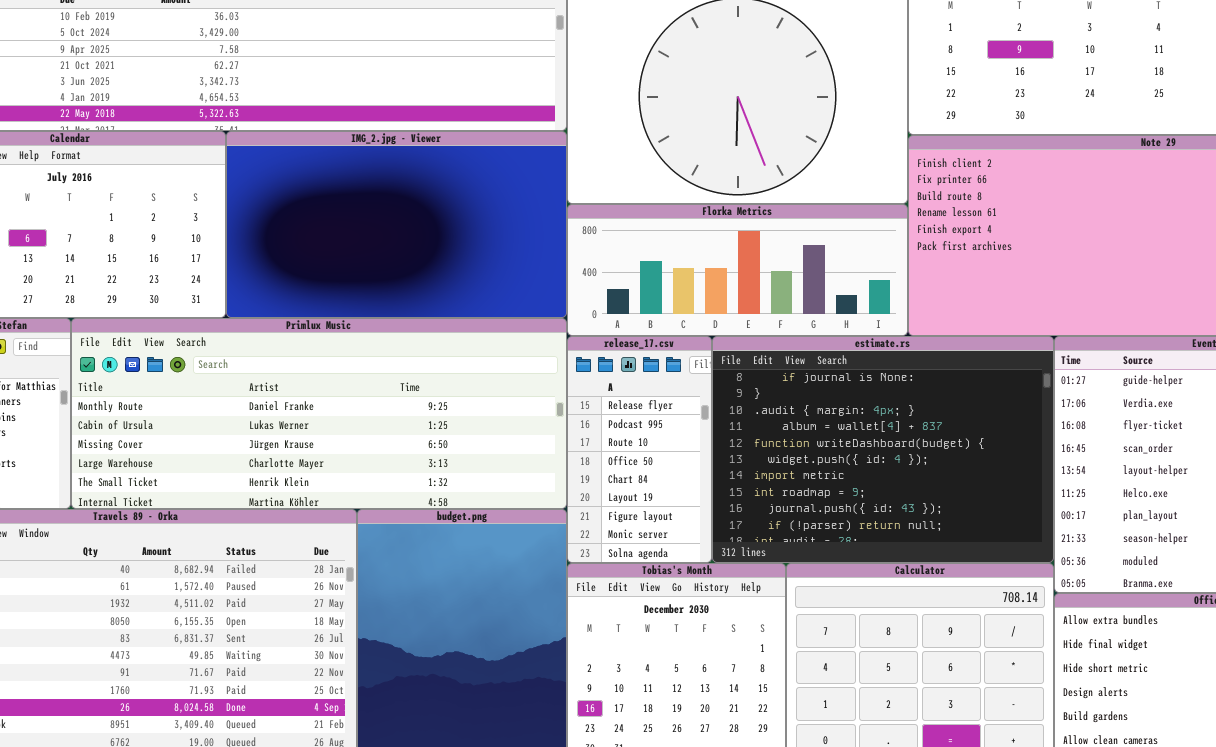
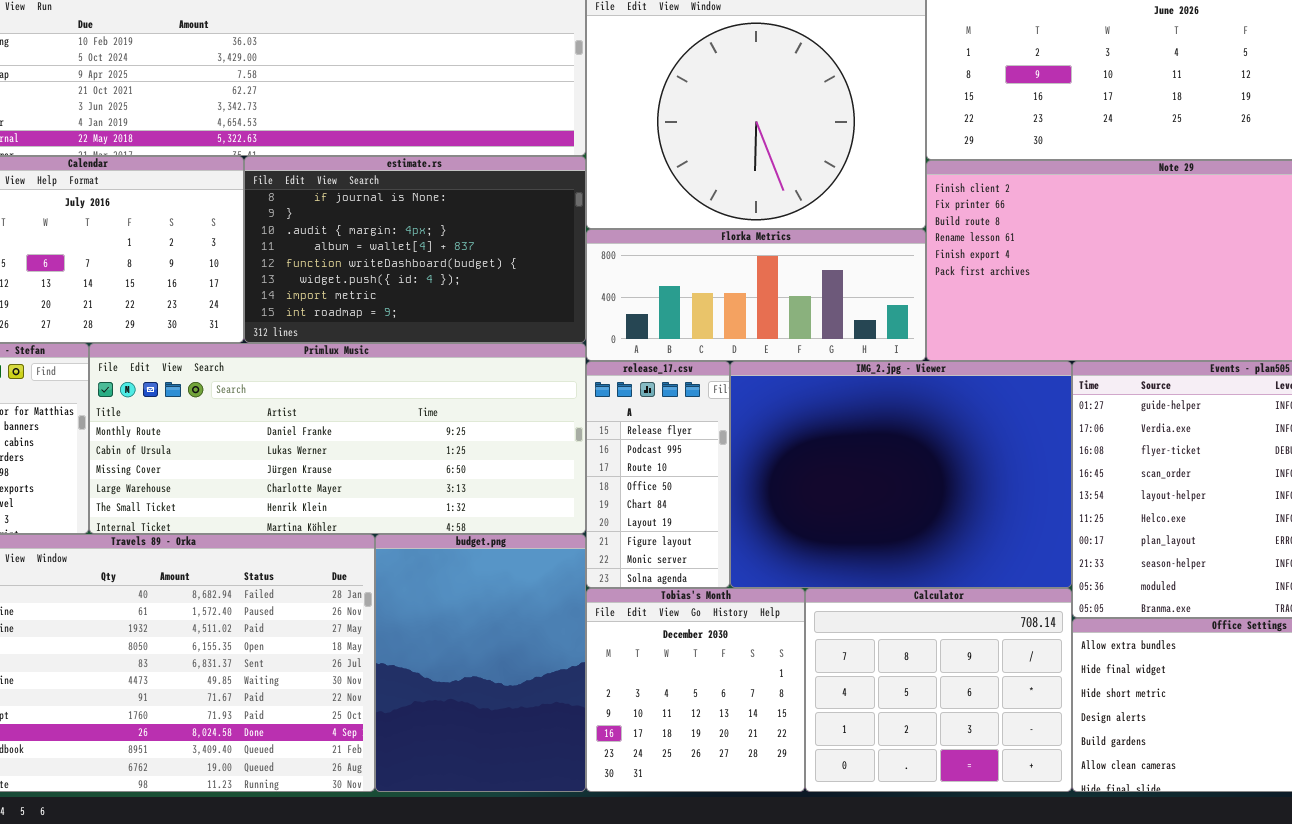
IMG_2.jpg - Viewer: [226,131,567,318] -> [730,361,1072,588], moved, resized
estimate.rs: [712,336,1054,563] -> [244,156,586,343], moved, resized

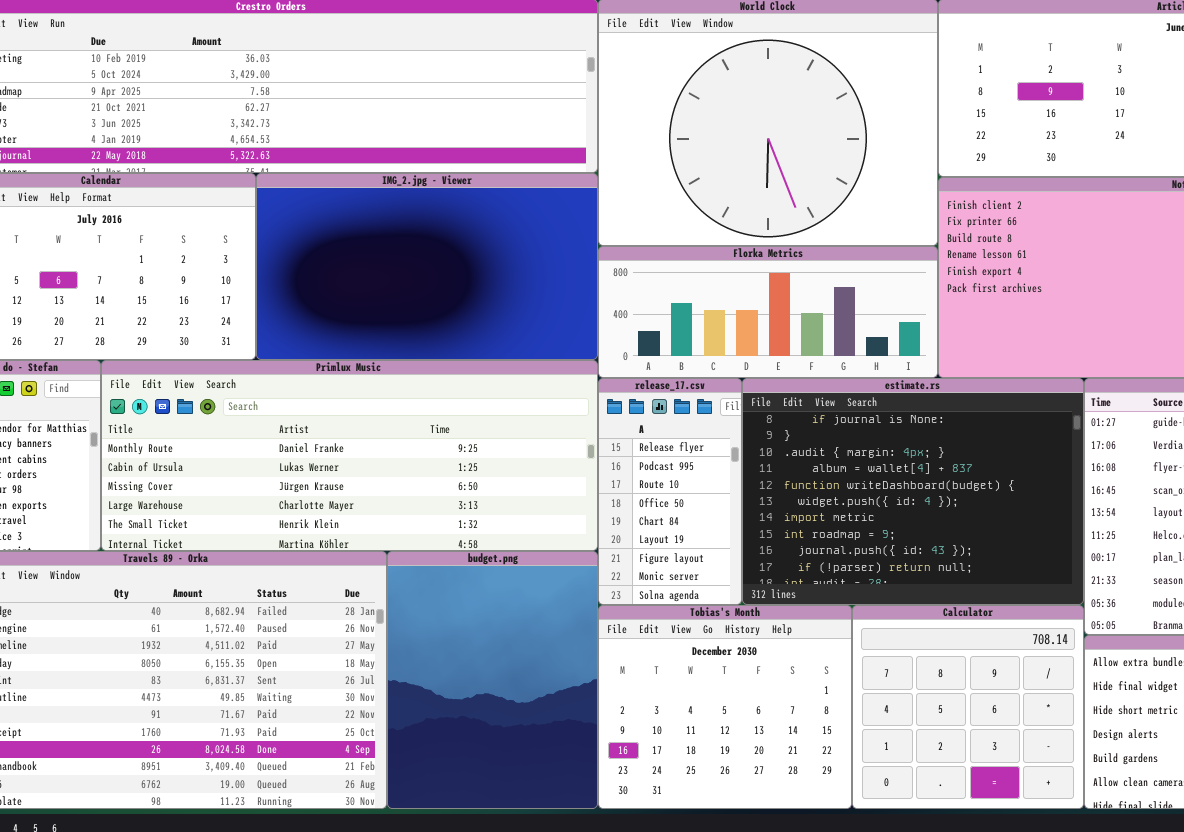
estimate.rs: [244,156,586,343] -> [742,378,1084,605], moved, resized
IMG_2.jpg - Viewer: [730,361,1072,588] -> [256,173,598,360], moved, resized
Tobias's Month: [586,588,805,792] -> [598,605,852,809], resized
Calculator: [805,588,1072,792] -> [852,605,1084,809], resized

